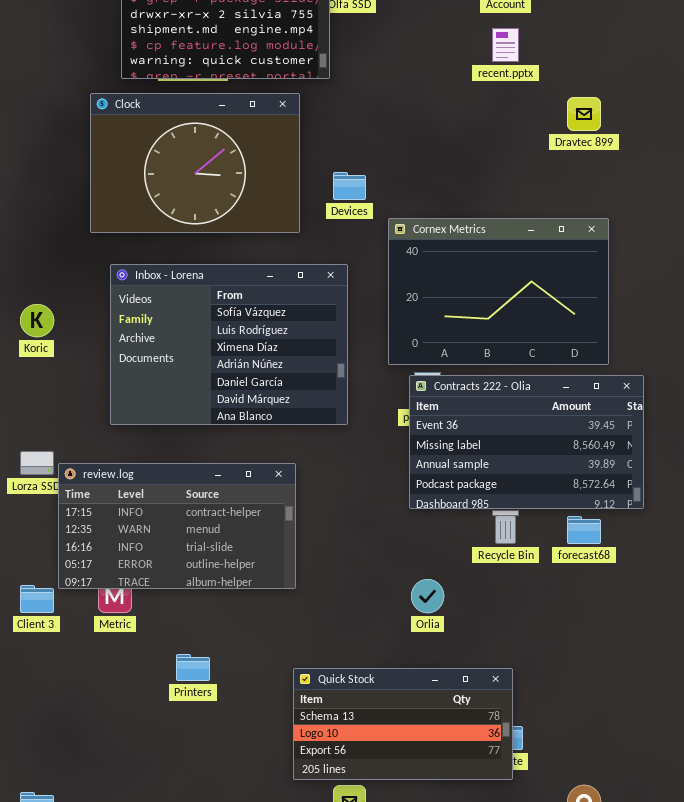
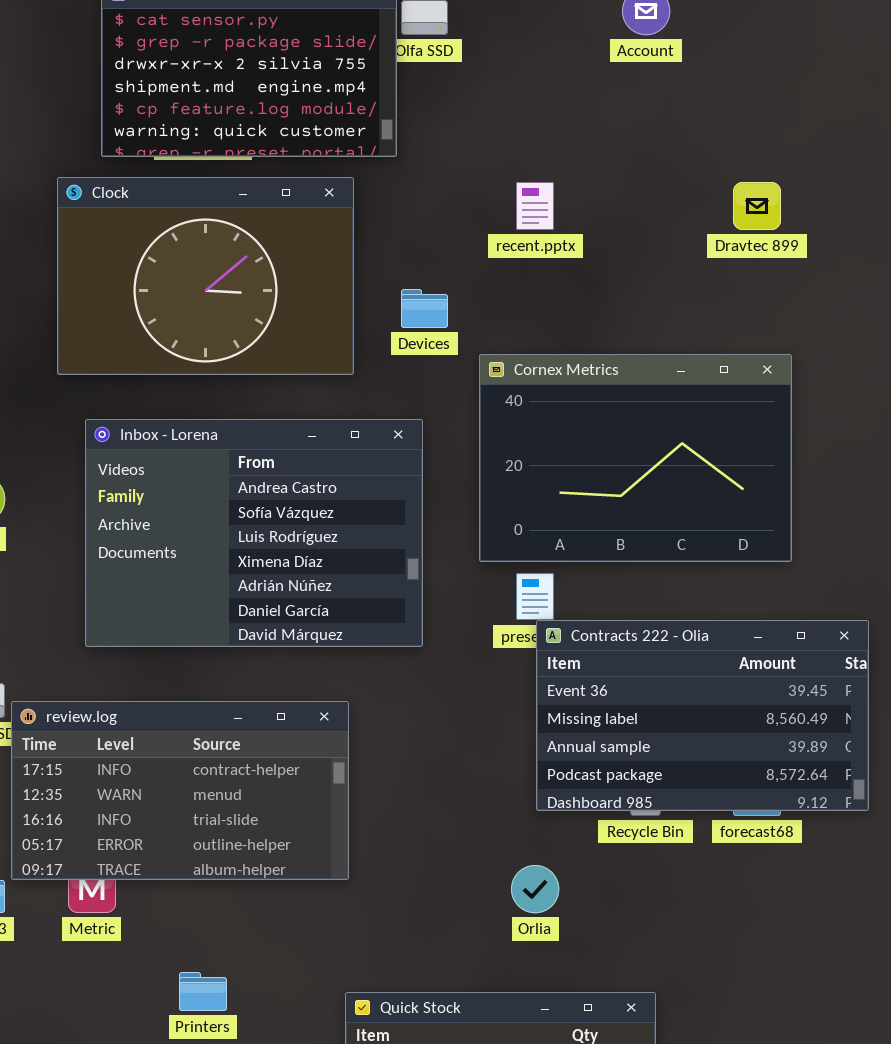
recent.pptx: [492,28,519,62] -> [516,182,554,230], moved
Inbox - Lorena: [110,264,348,425] -> [85,419,423,647], scrolled up 1 row
Contracts 222 - Olia: [409,375,644,509] -> [536,620,869,811], moved

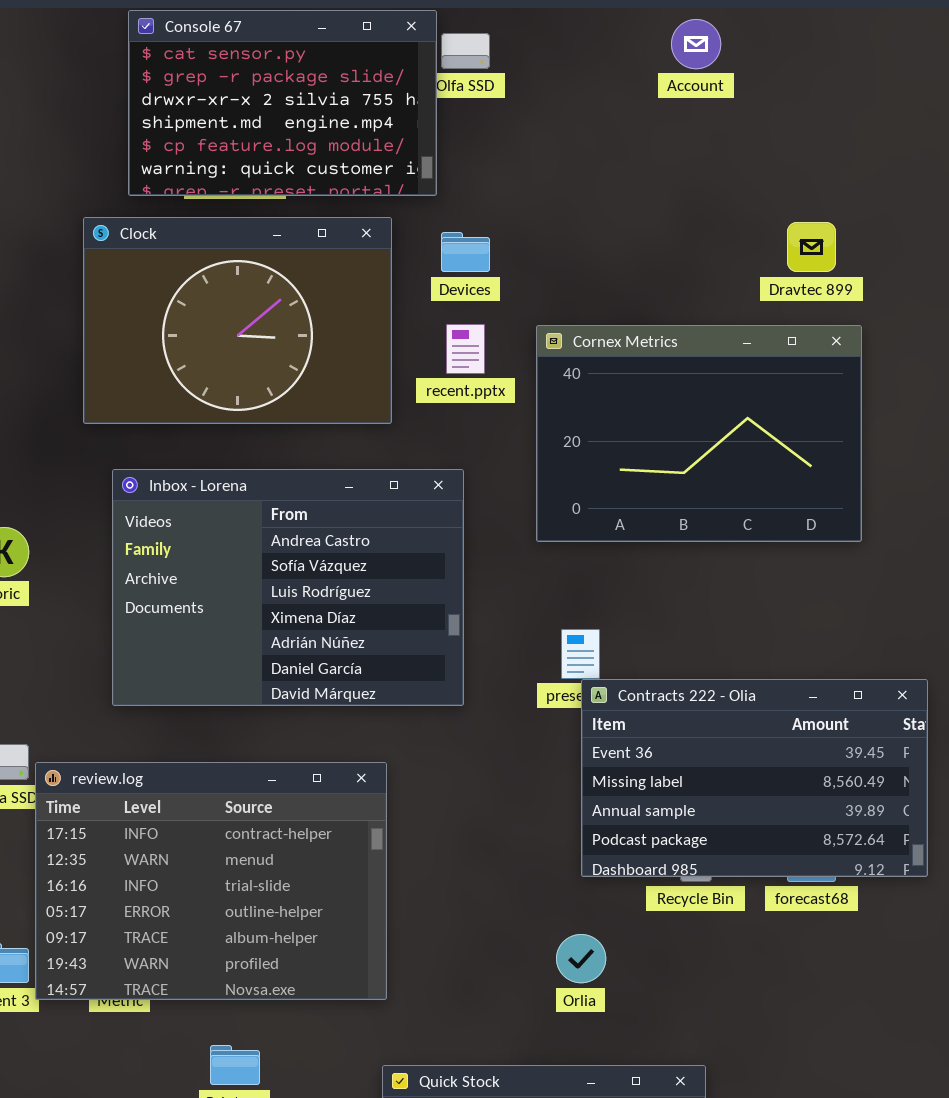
recent.pptx: [516,182,554,230] -> [446,324,485,374], moved
Devices: [401,289,448,328] -> [441,232,490,272], moved
Cornex Metrics: [479,354,792,562] -> [536,325,862,542], moved
review.log: [11,701,349,880] -> [35,762,387,1000], resized

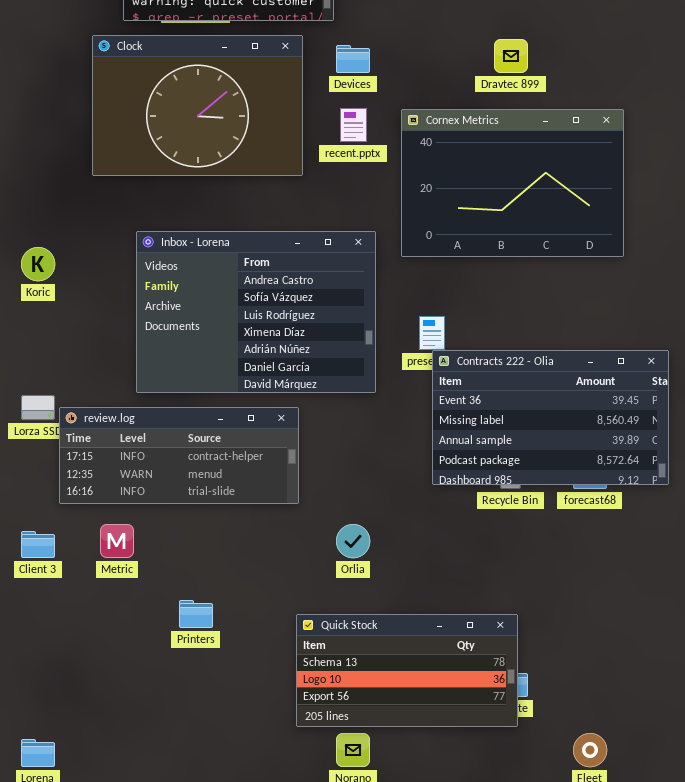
Dravtec 899: [787,222,836,272] -> [494,39,528,73], moved
Inbox - Lorena: [112,469,464,706] -> [136,231,376,393], moved
review.log: [35,762,387,1000] -> [59,407,299,504], resized
Orlia: [556,934,606,983] -> [336,524,370,558], moved

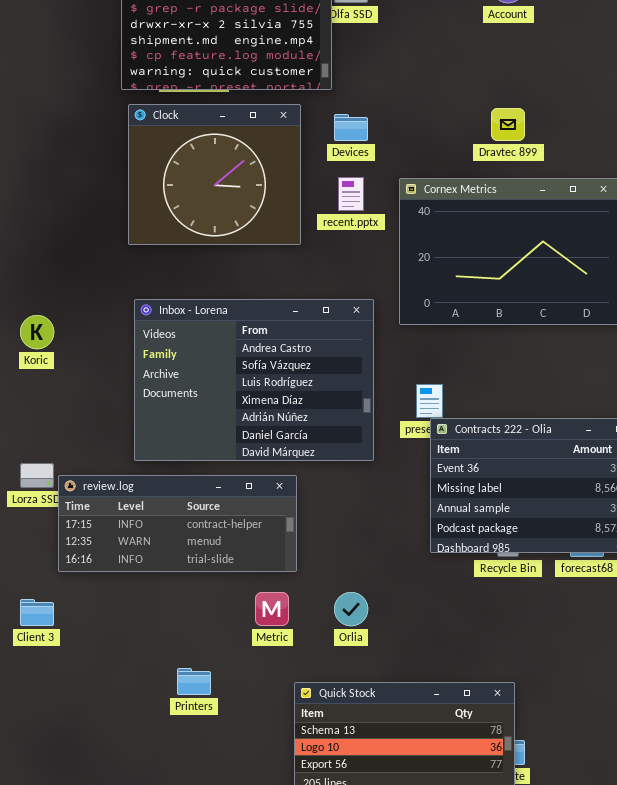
Clock: [92,35,303,176] -> [128,104,301,245], resized
Metric: [100,524,134,558] -> [255,592,289,626], moved

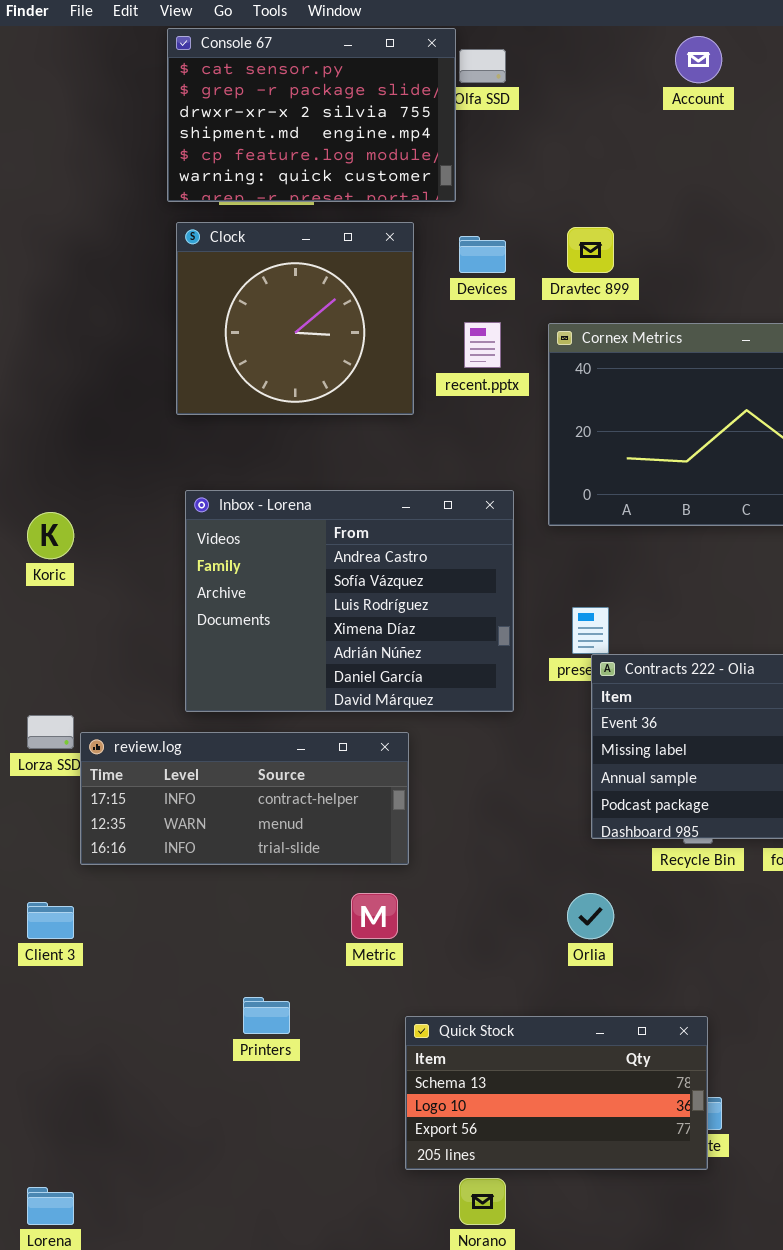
Dravtec 899: [491,108,525,141] -> [567,227,614,273], moved
Orlia: [334,592,368,626] -> [567,893,614,939], moved

